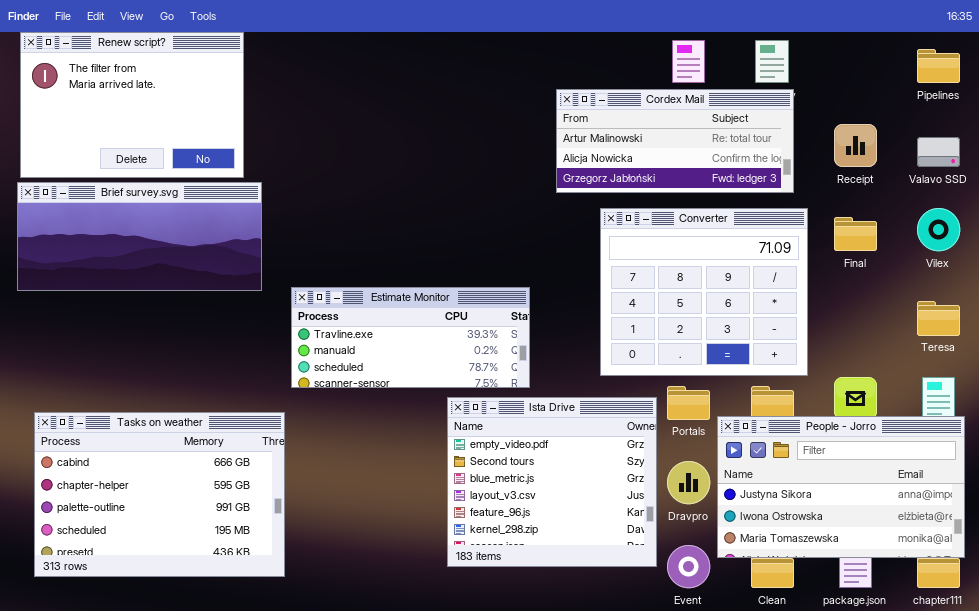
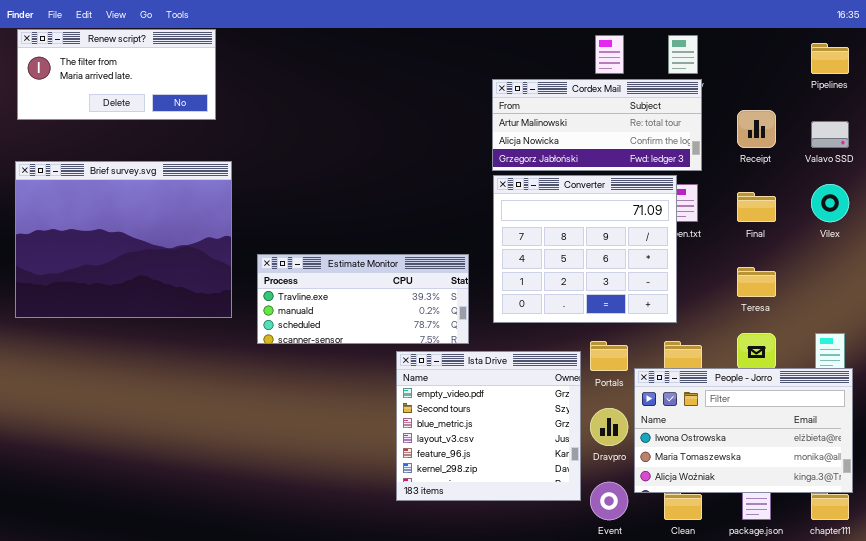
Renew script?: [20,32,244,178] -> [17,29,216,120], resized
Brief survey.svg: [17,182,262,291] -> [15,161,232,318], resized
Converter: [600,208,808,376] -> [493,175,677,323], moved
Teresa: [917,301,960,336] -> [737,267,776,297], moved
Tasks on weather: [34,412,285,577] -> none, closed
People - Jorro: [717,416,965,558] -> [634,368,853,493], scrolled down 1 row

